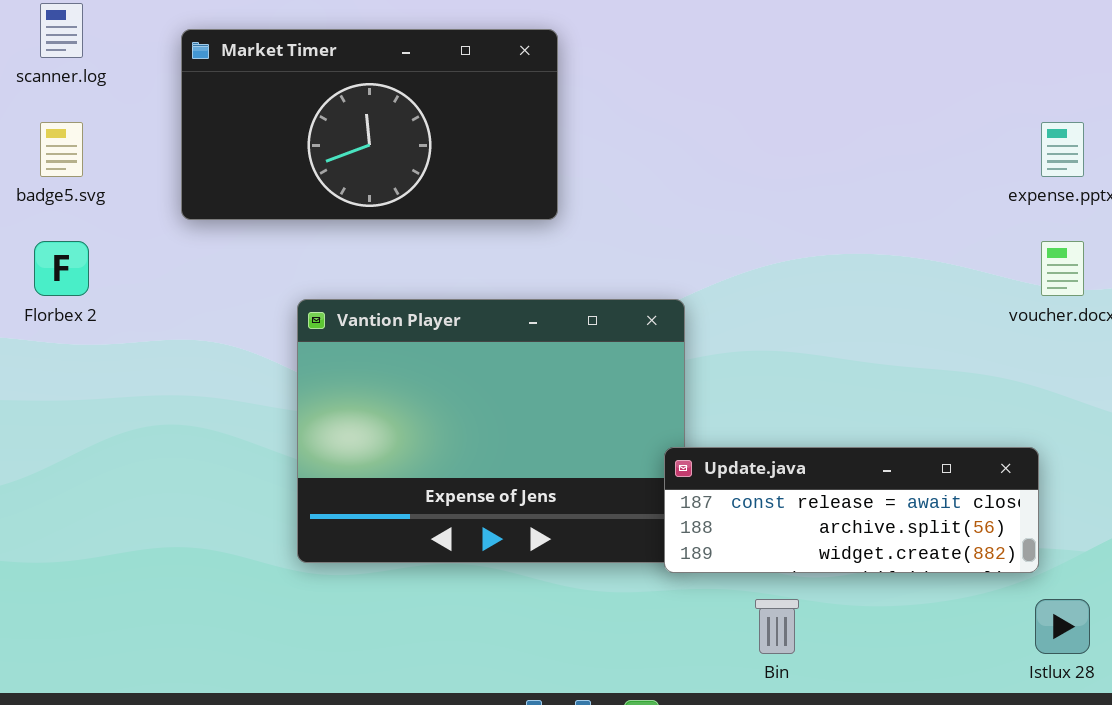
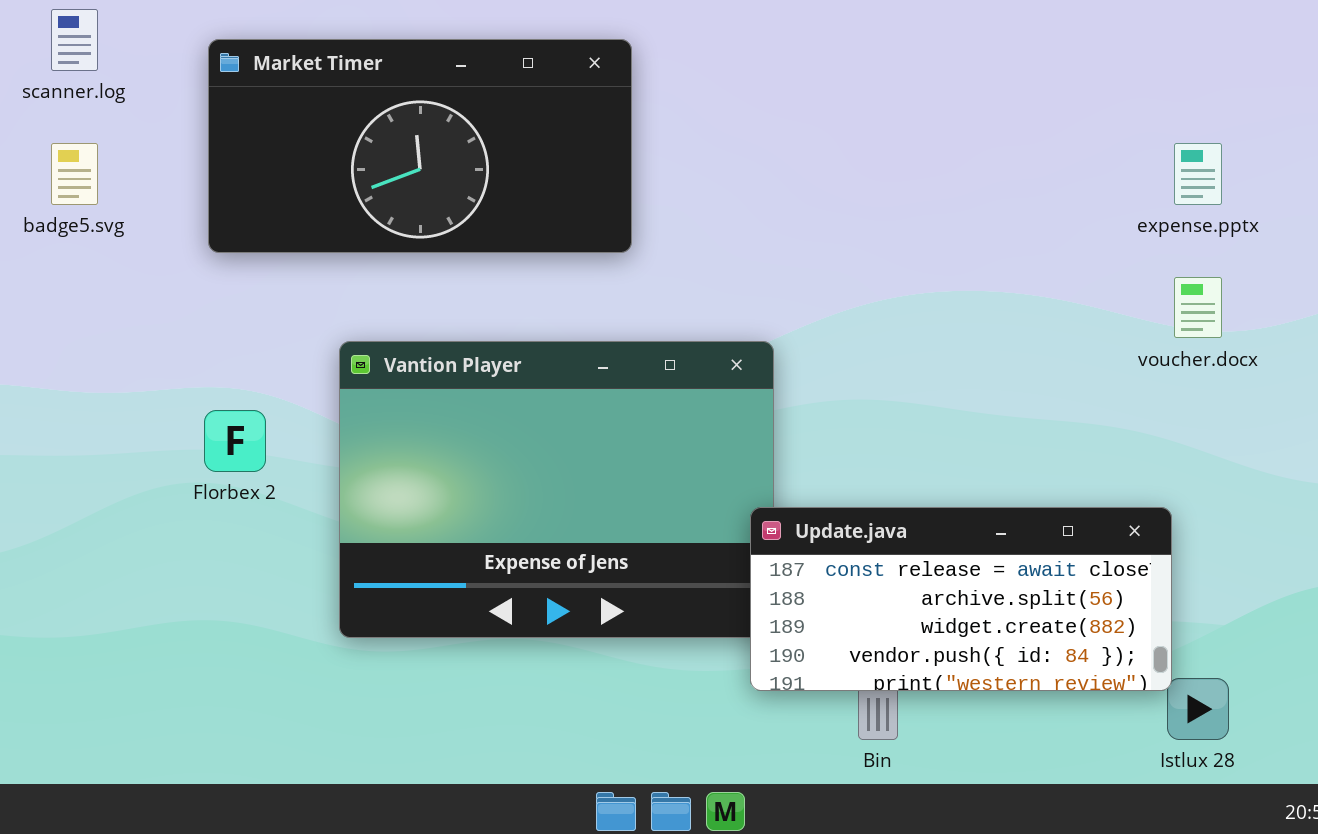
Florbex 2: [34,241,89,296] -> [204,410,266,472], moved
Update.java: [664,447,1039,573] -> [750,507,1172,691], resized

